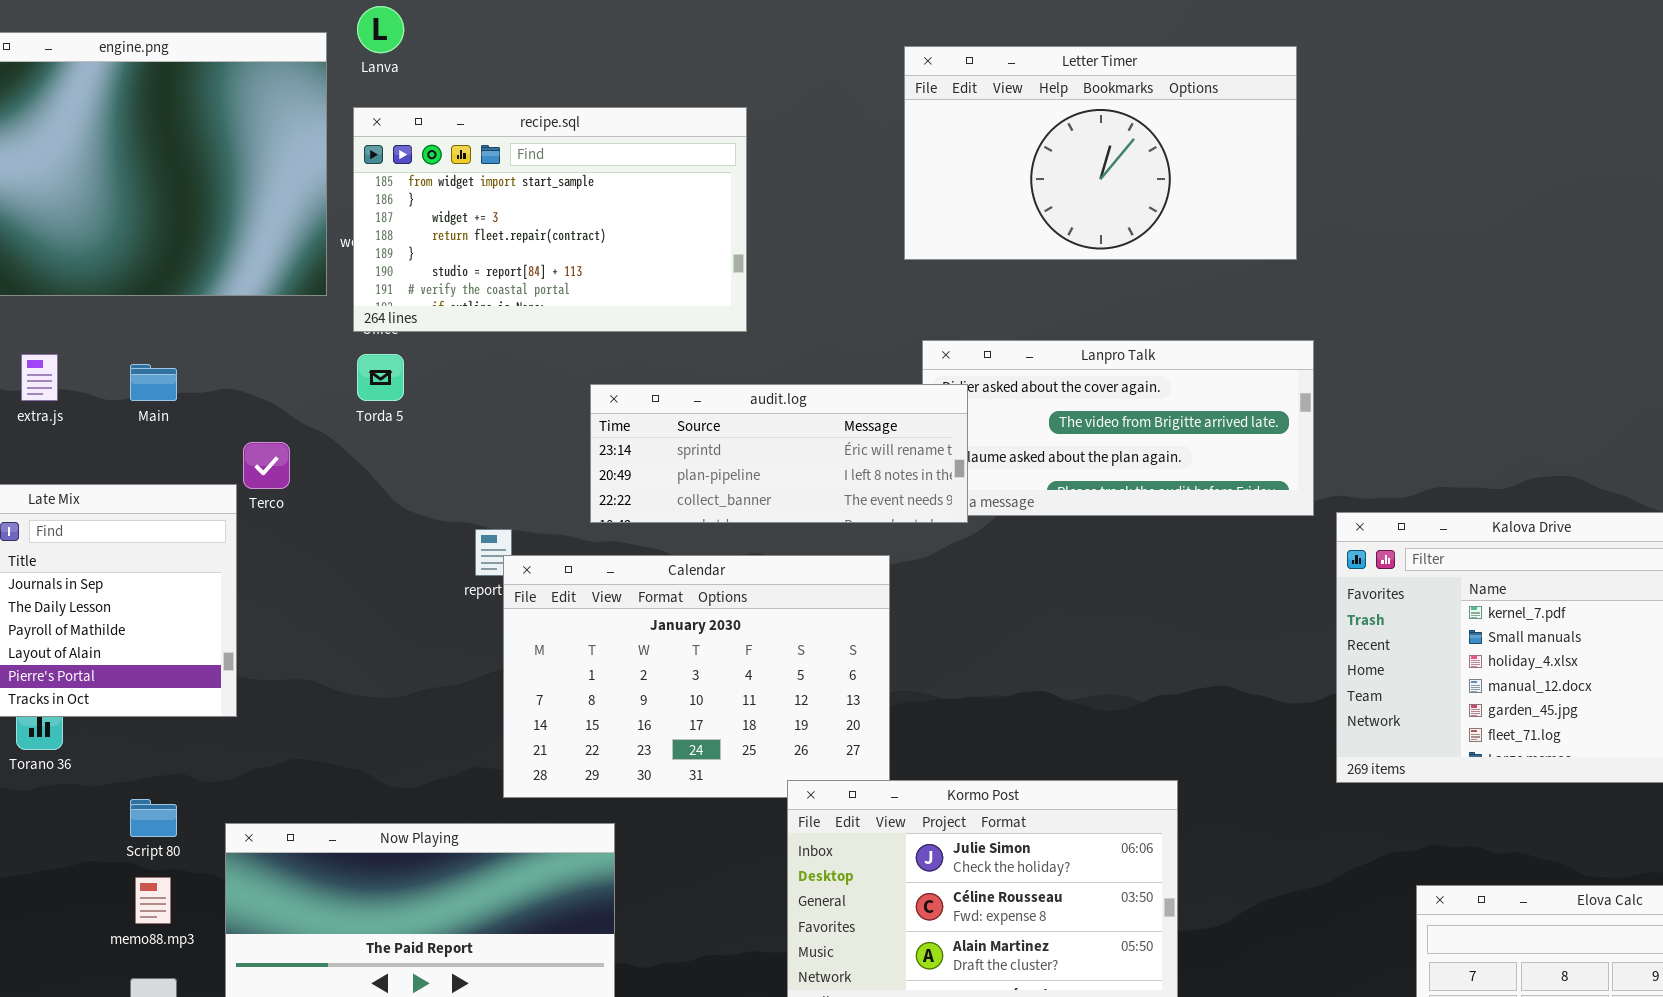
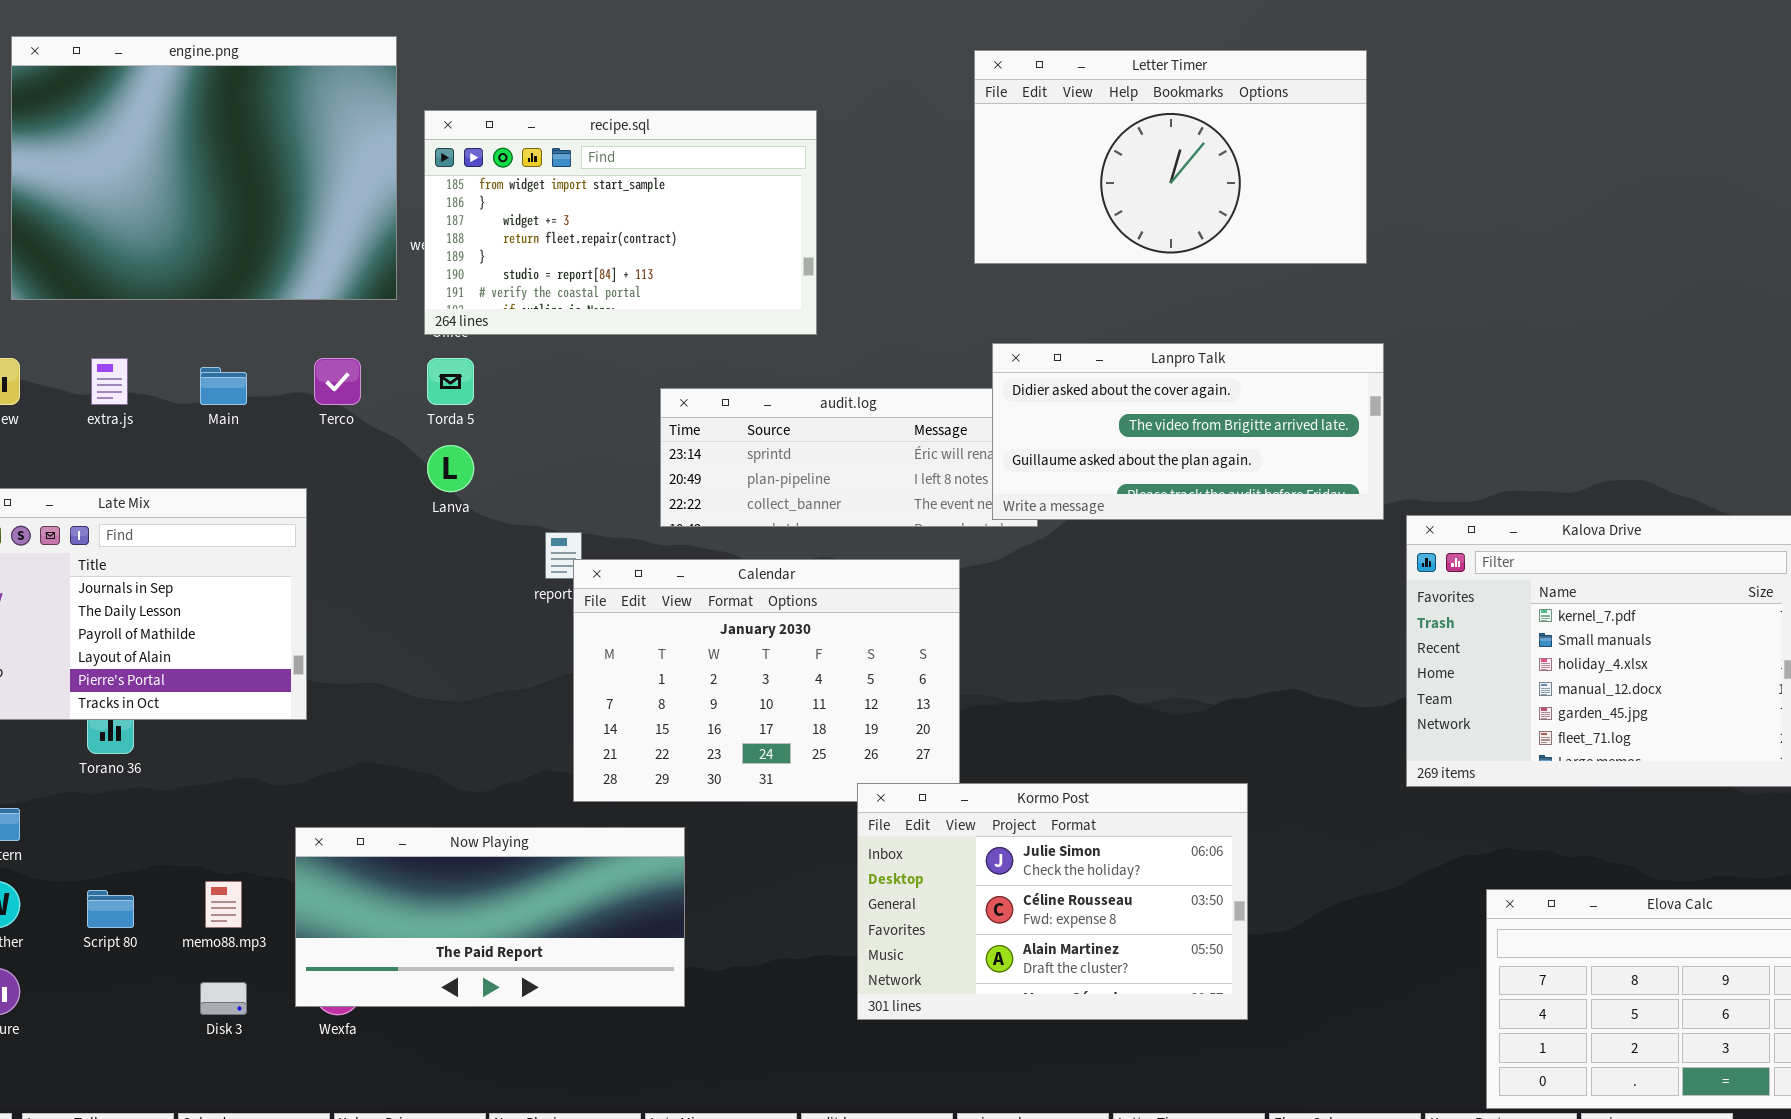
Lanva: [357,6,404,53] -> [427,445,474,492], moved
Lanpro Talk: [922,340,1314,516] -> [992,343,1384,520], raised
Terco: [243,442,290,489] -> [314,358,361,405], moved
Script 80: [130,799,177,837] -> [87,890,134,928], moved

